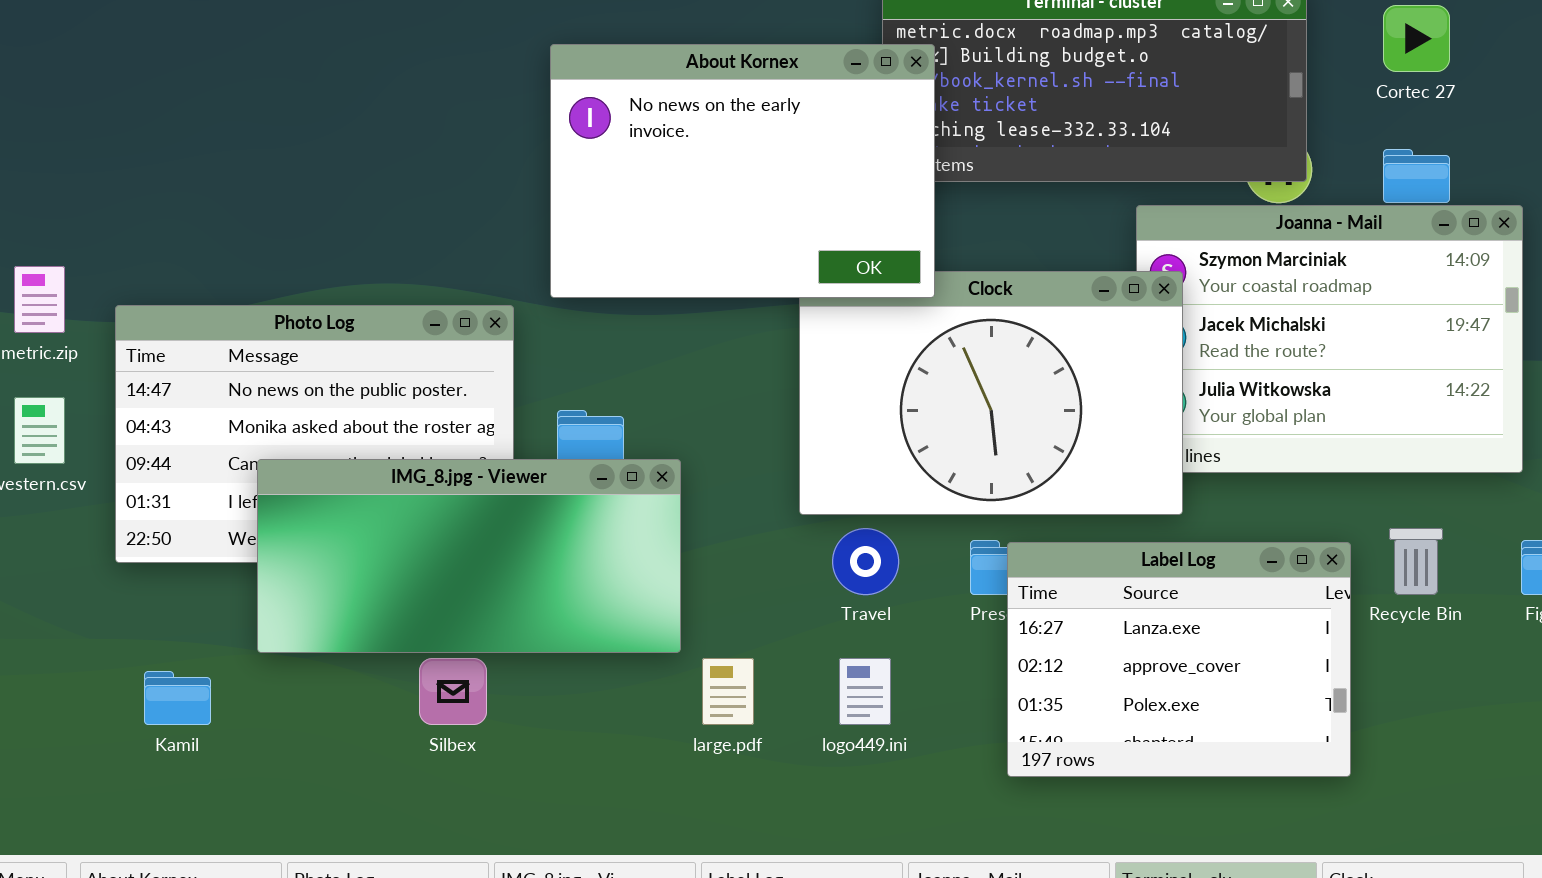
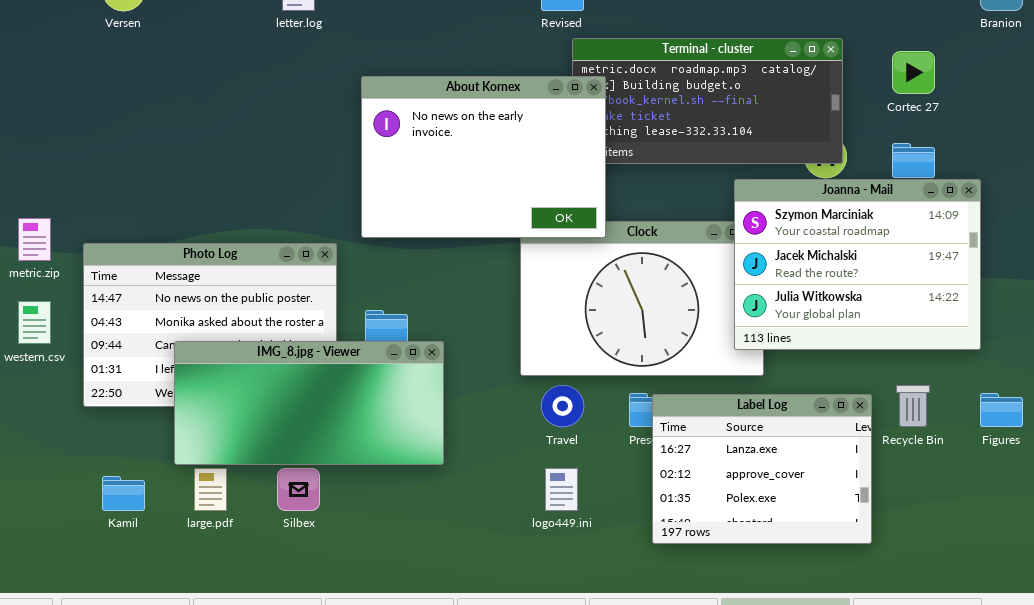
Joanna - Mail: [1136,205,1523,473] -> [734,179,981,350], raised
large.pdf: [702,658,754,725] -> [194,468,227,511], moved

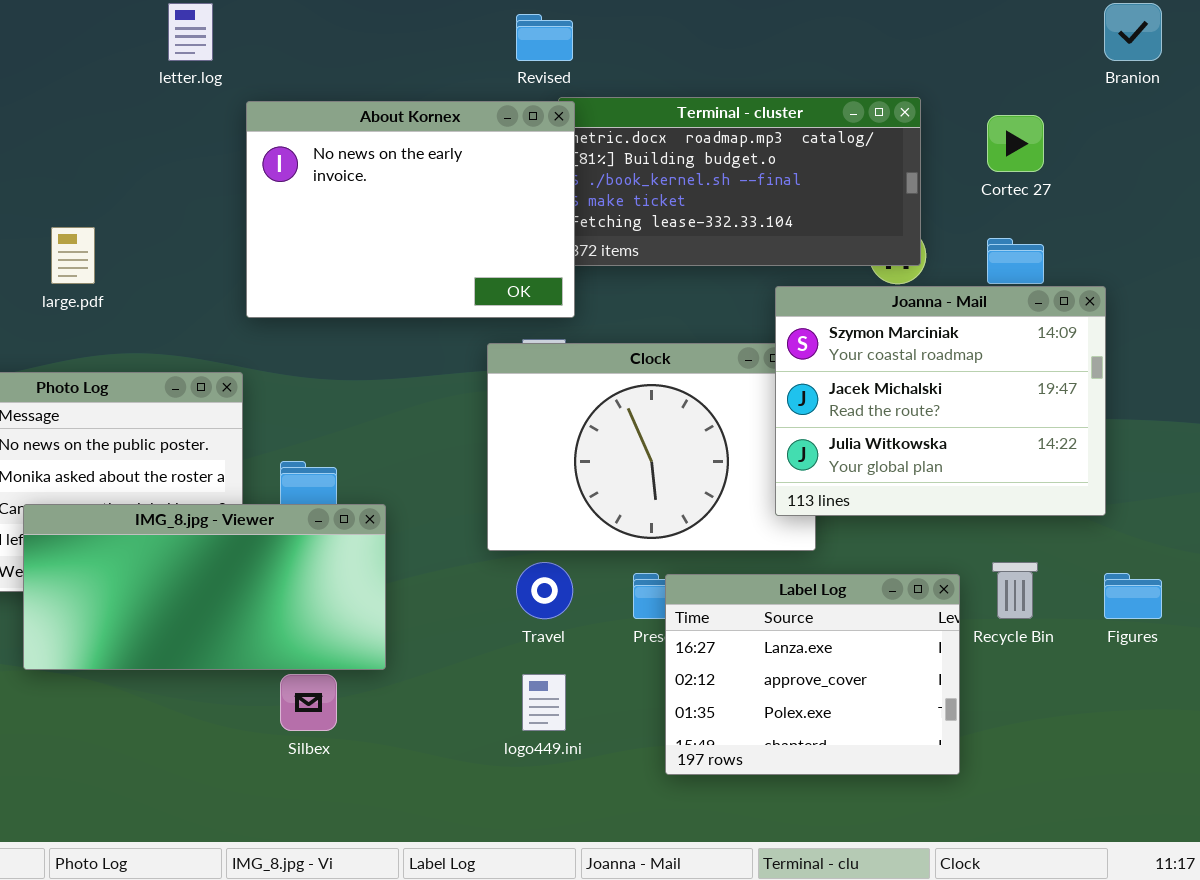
About Kornex: [361,76,606,238] -> [246,101,575,318], moved
large.pdf: [194,468,227,511] -> [51,227,95,284], moved
Silbex: [277,468,320,511] -> [280,674,337,731], moved

